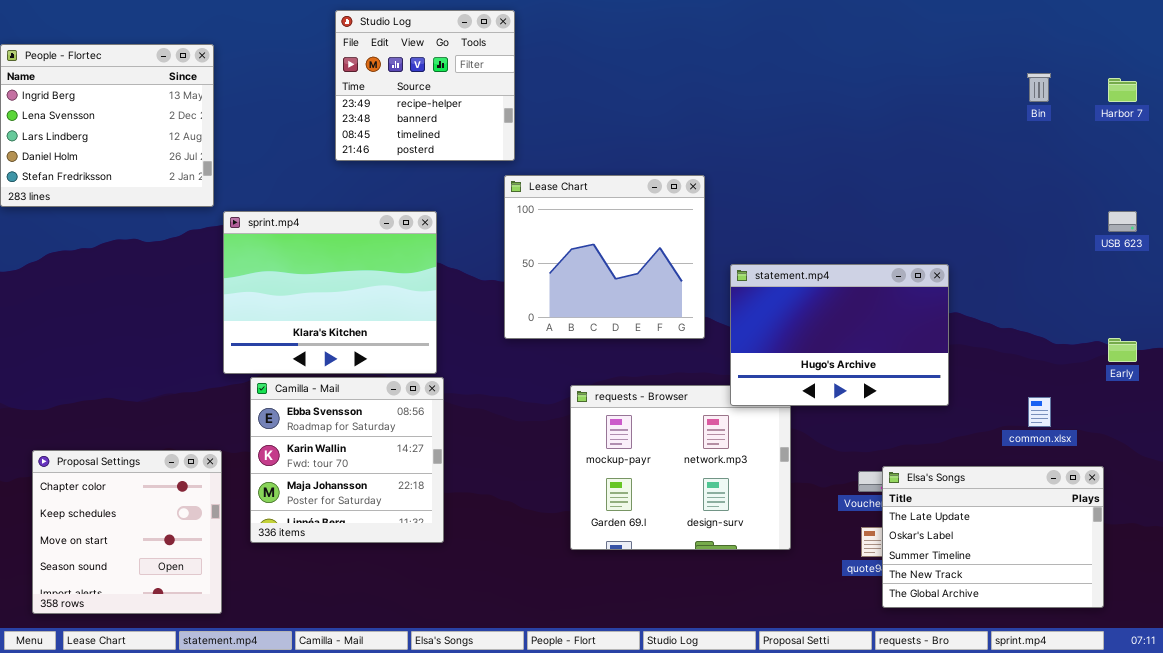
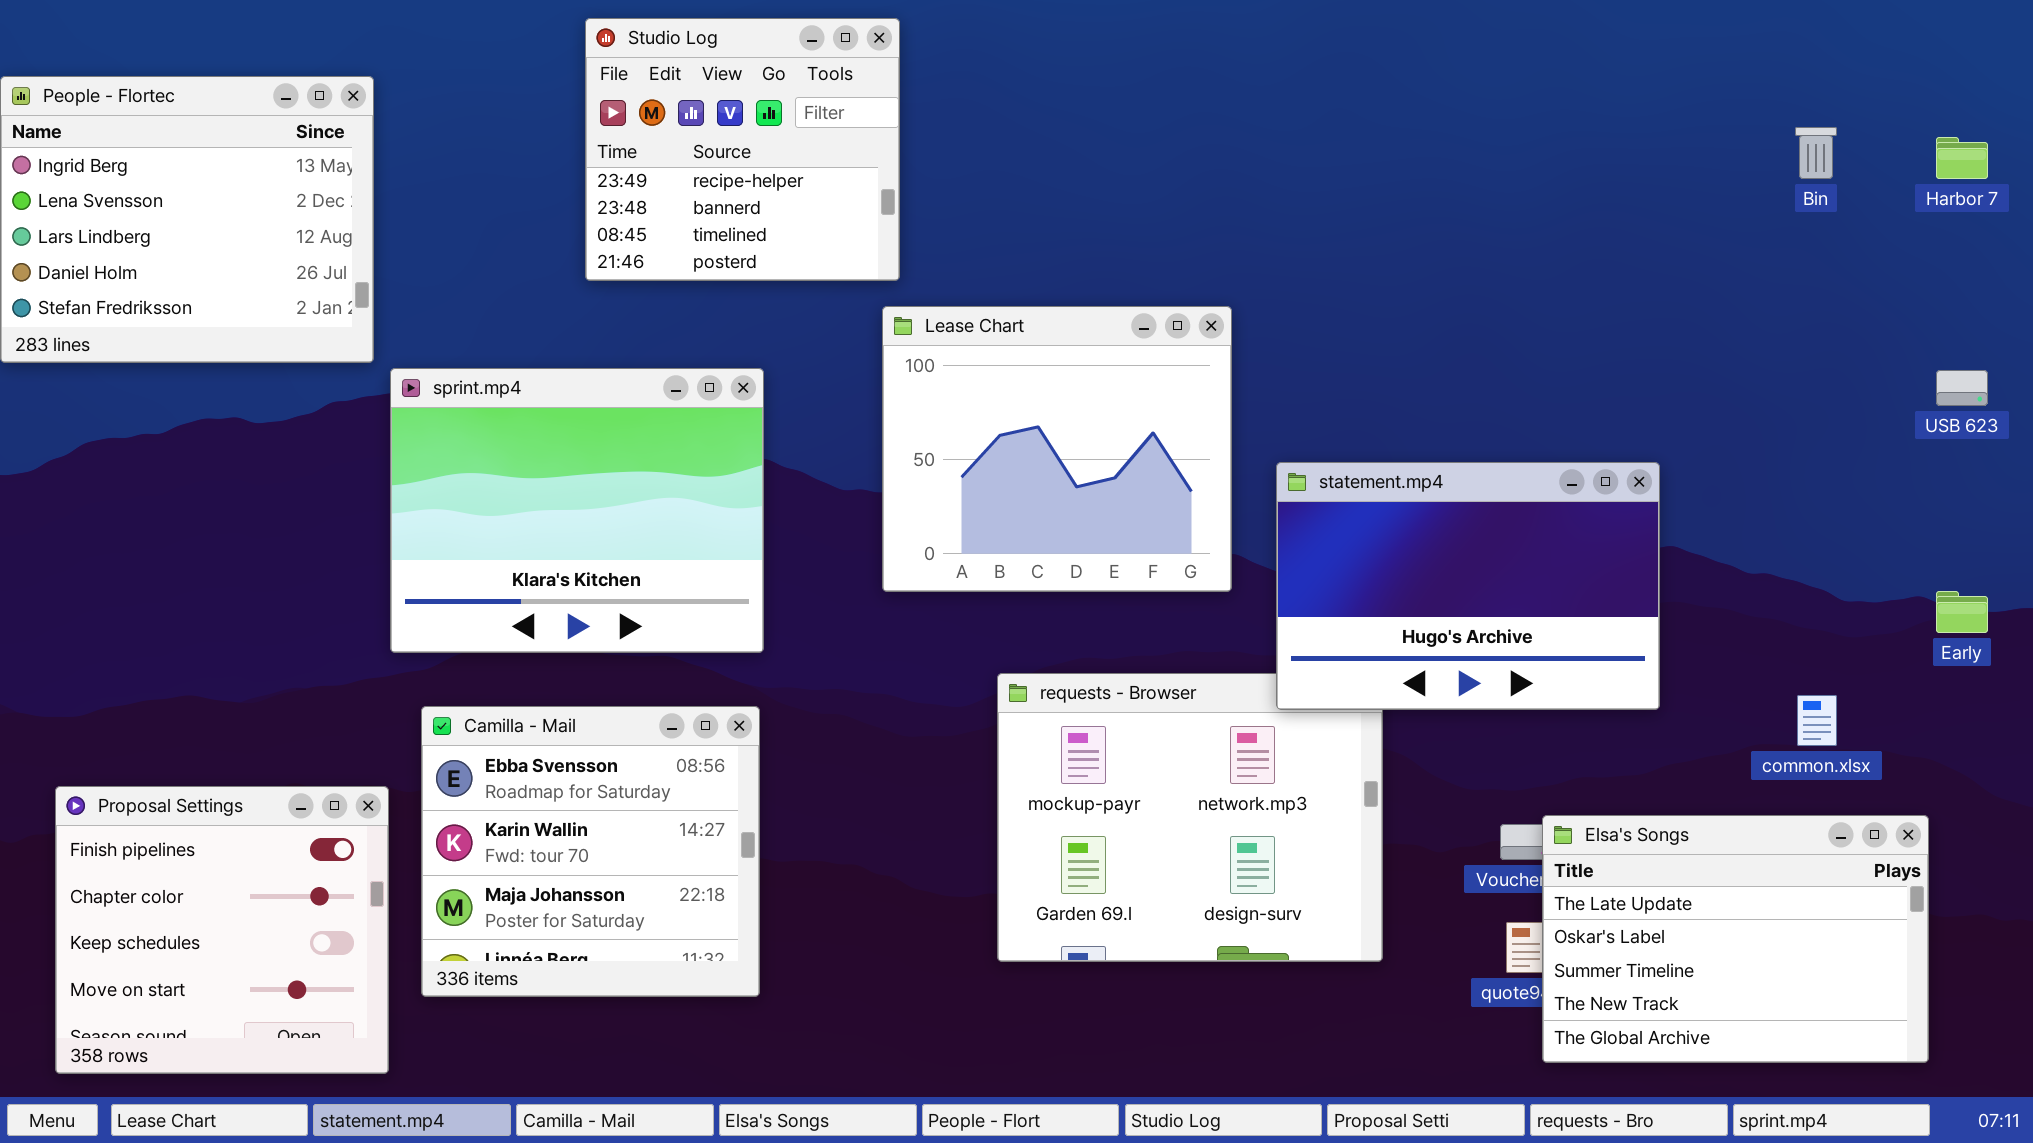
Camilla - Mail: [250,377,444,543] -> [421,706,760,997], moved
Proposal Settings: [32,450,222,614] -> [55,786,389,1074], scrolled up 1 row

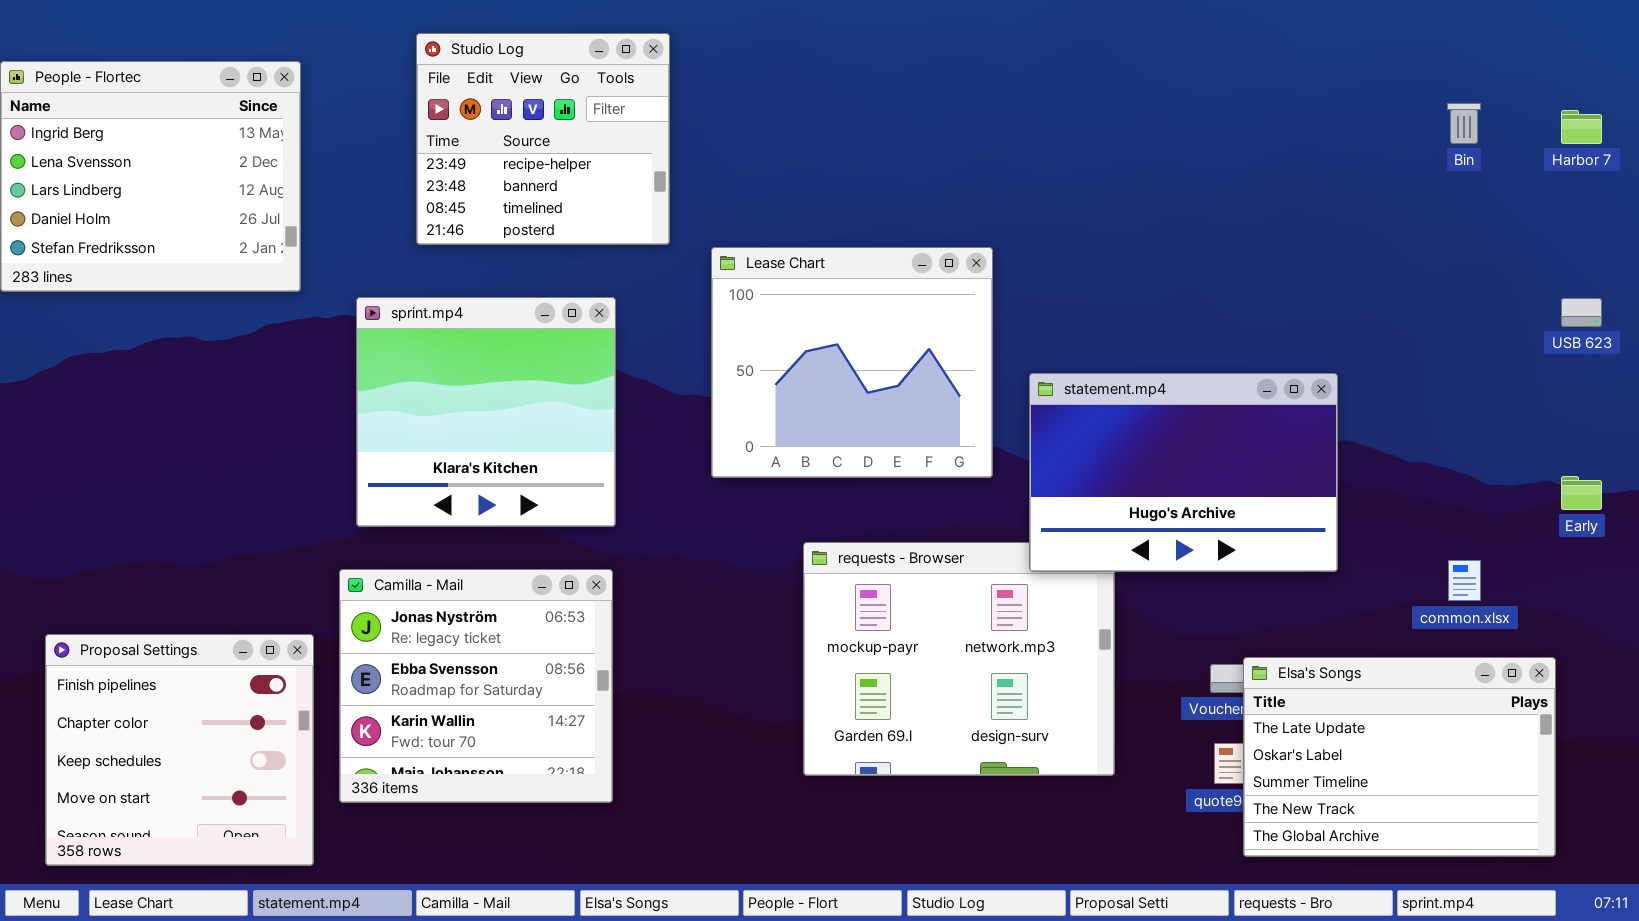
Studio Log: [585,18,900,281] -> [416,33,670,245], moved
sprint.mp4: [390,368,764,653] -> [356,297,616,527], resized
Camilla - Mail: [421,706,760,997] -> [339,569,613,803], scrolled up 1 row

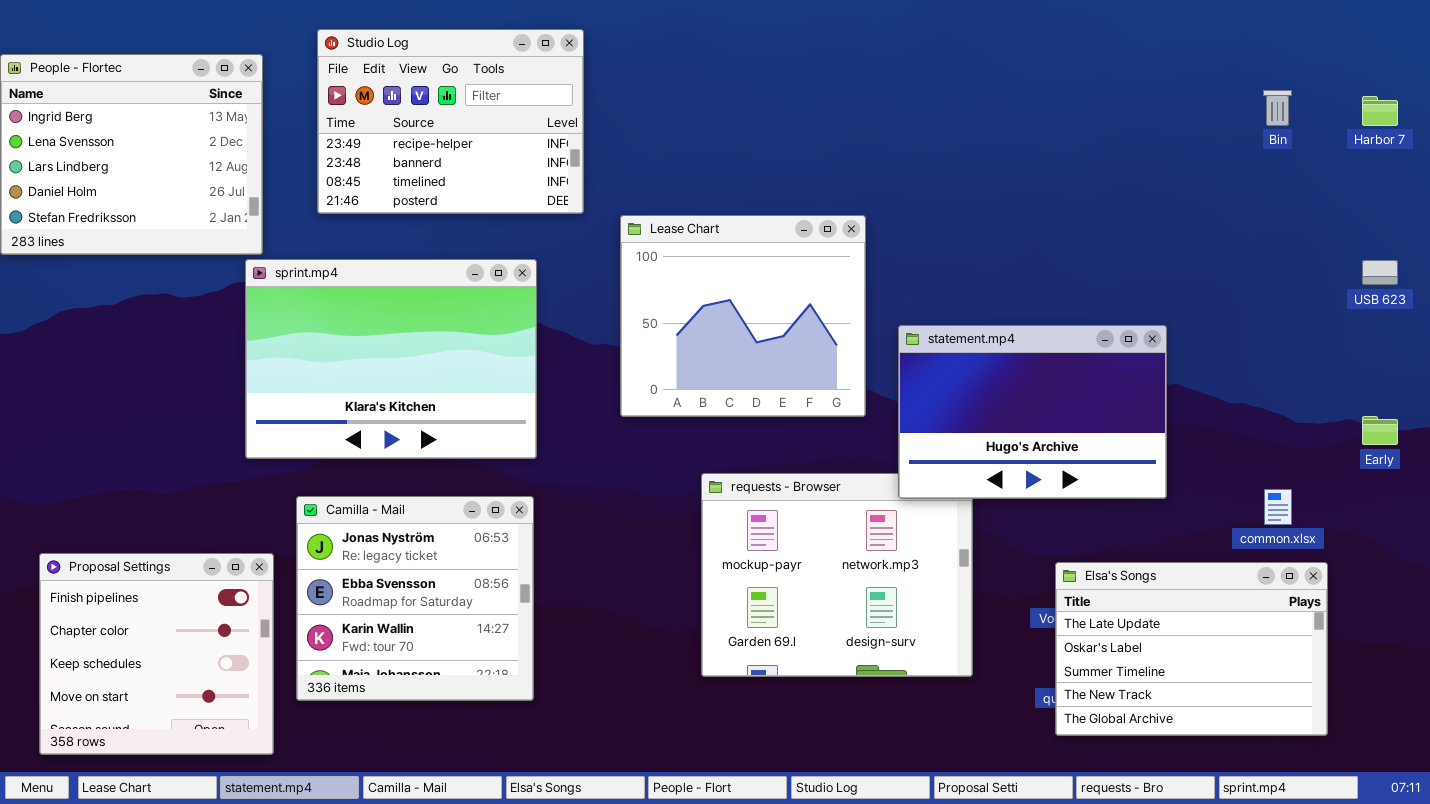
Studio Log: [416,33,670,245] -> [317,29,584,214], resized
sprint.mp4: [356,297,616,527] -> [245,259,537,459], resized
Elsa's Songs: [1243,657,1556,857] -> [1055,562,1328,736], moved

